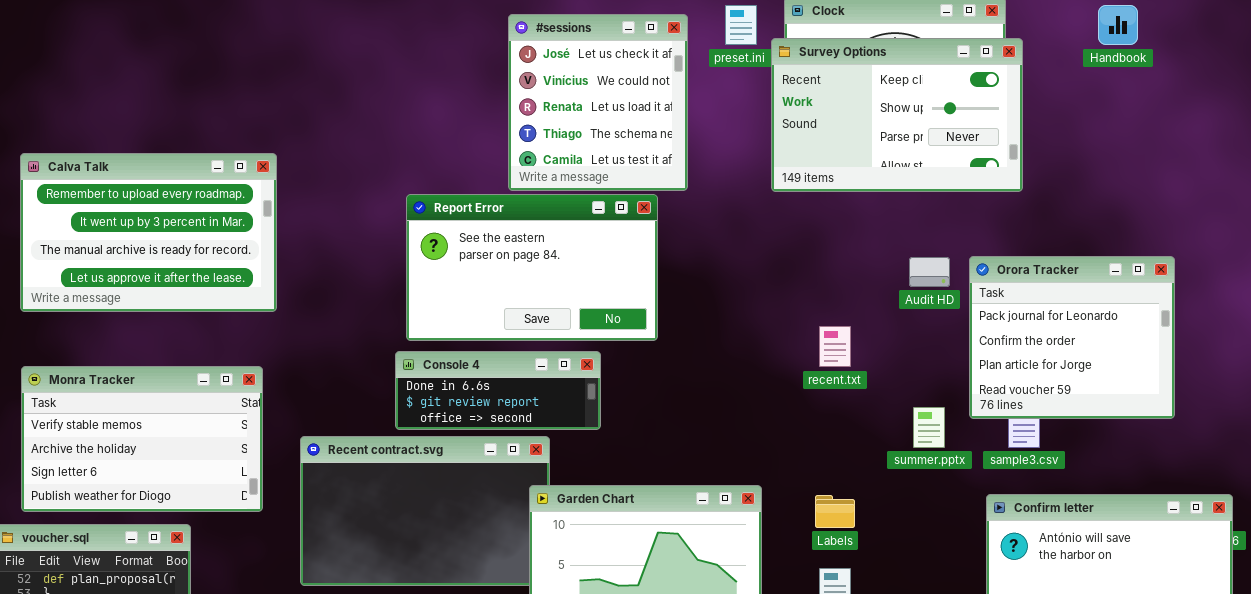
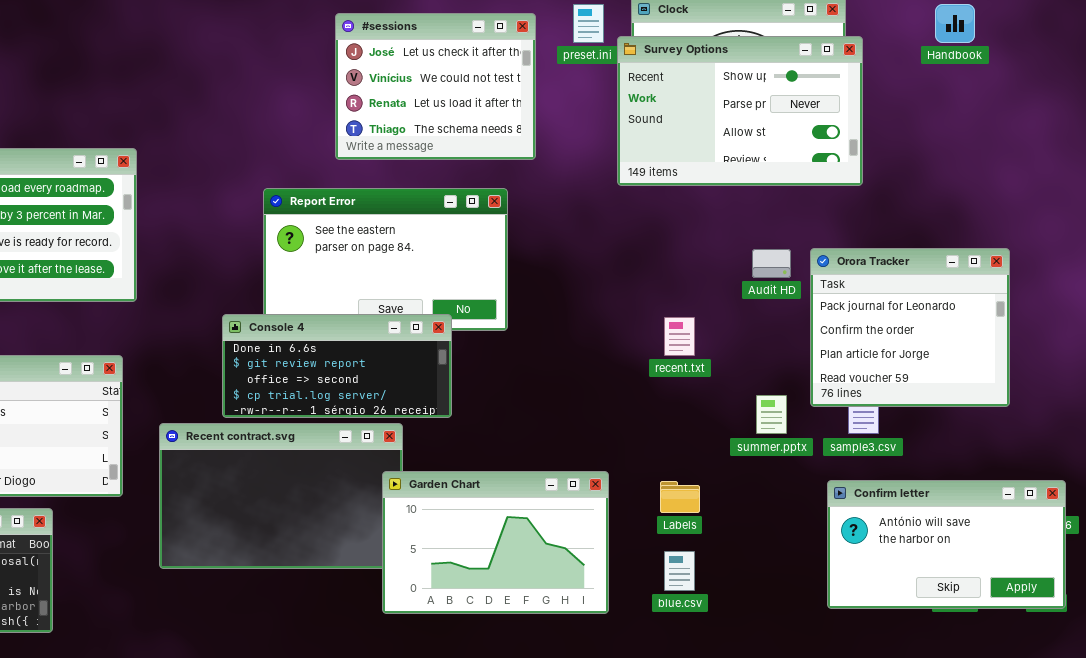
#sessions: [508,14,688,191] -> [335,13,536,160], resized
Survey Options: [771,38,1023,192] -> [617,36,863,186], scrolled down 1 row
Console 4: [395,351,601,430] -> [222,314,452,418], resized

